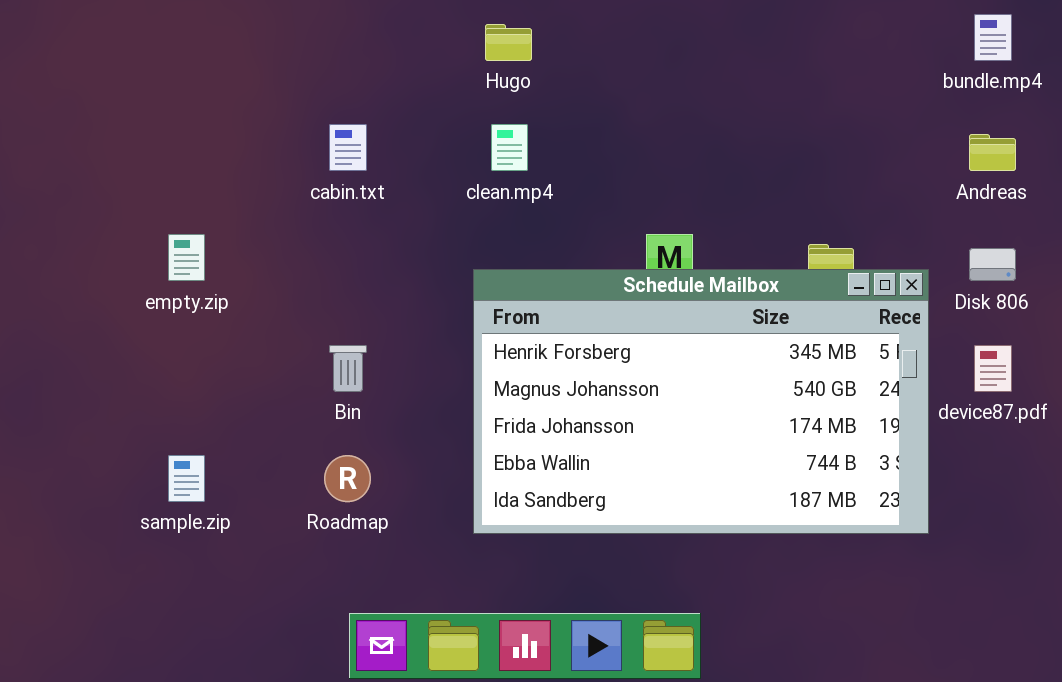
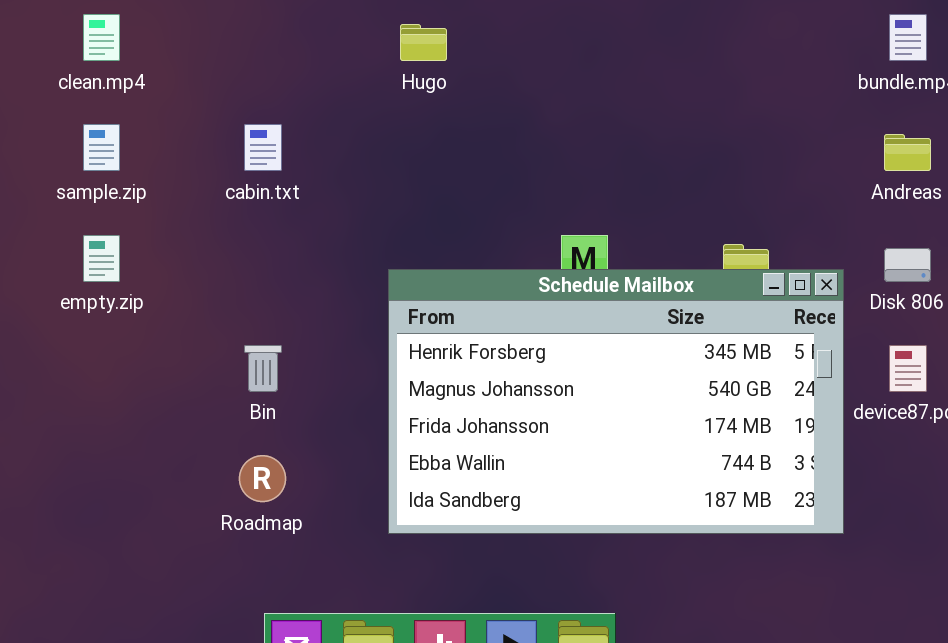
clean.mp4: [491,124,528,171] -> [83,14,120,61], moved
sample.zip: [168,455,205,502] -> [83,124,120,171], moved

